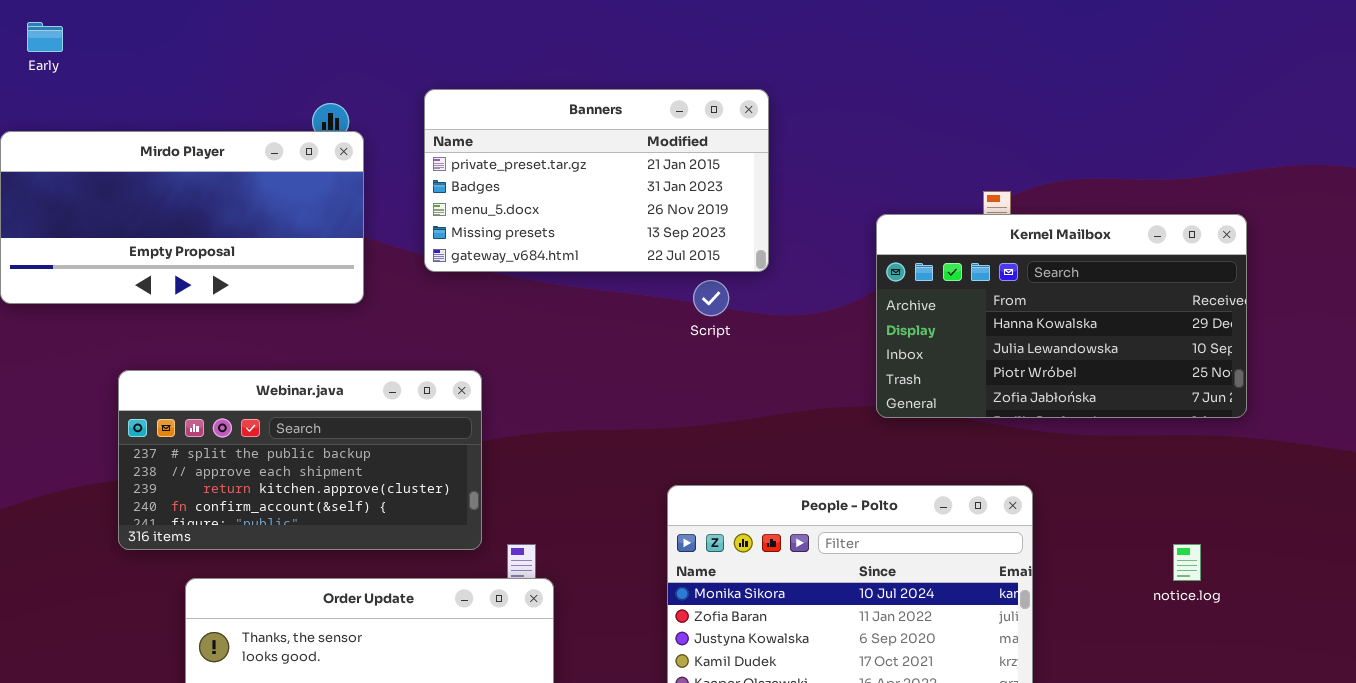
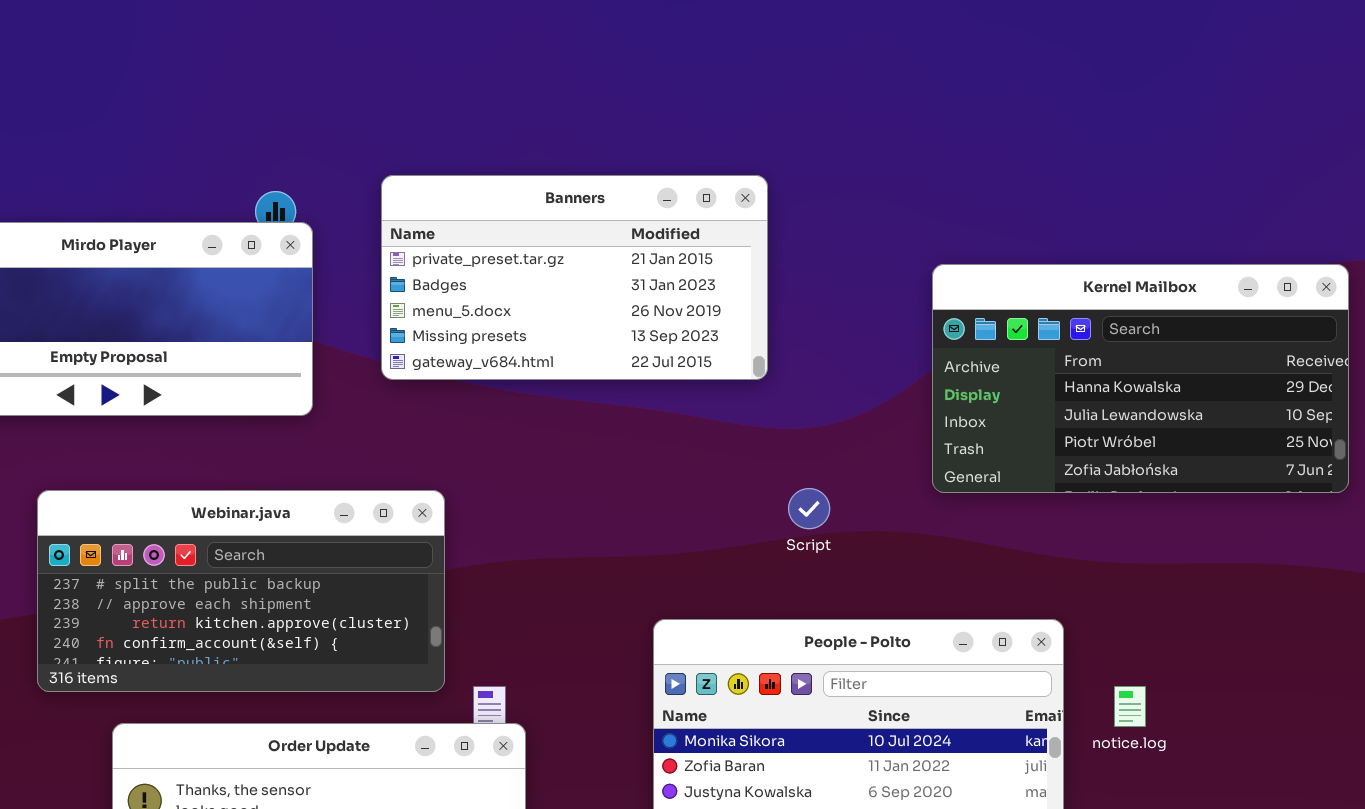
Kernel Mailbox: [876,214,1247,418] -> [932,264,1349,493], moved
Script: [693,280,729,316] -> [788,488,830,529], moved
notice.log: [1173,544,1201,581] -> [1114,686,1146,727], moved

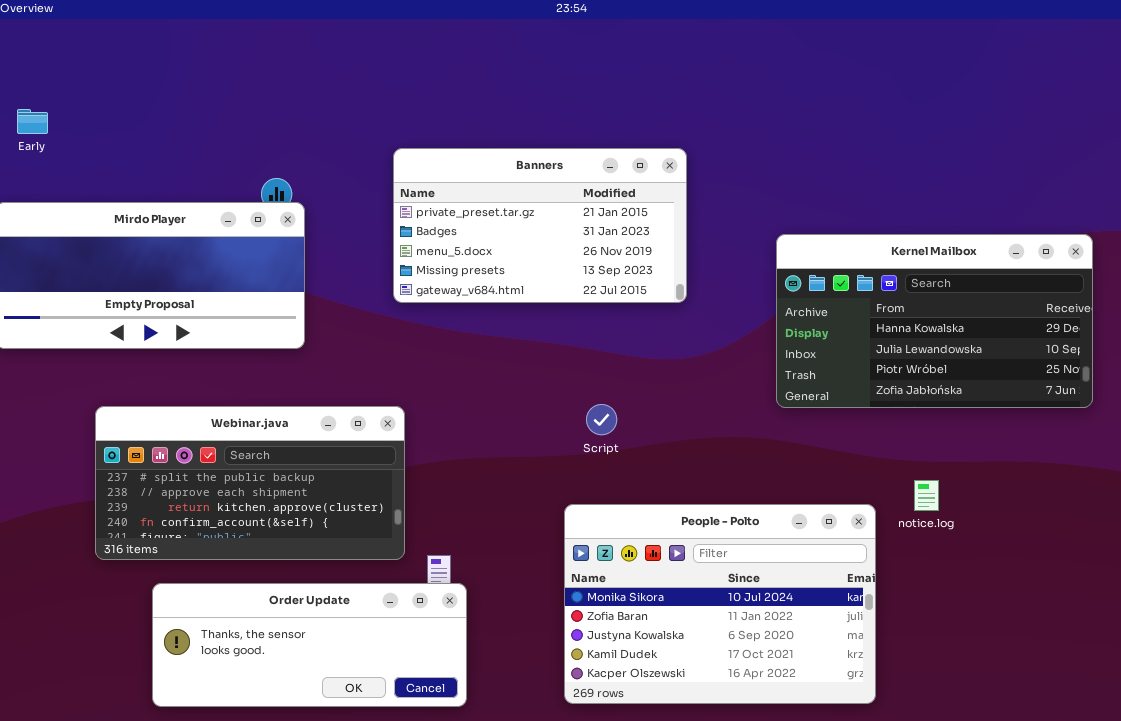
Banners: [381,175,768,380] -> [393,148,687,303], moved
Script: [788,488,830,529] -> [586,404,617,435], moved
notice.log: [1114,686,1146,727] -> [914,480,939,511], moved

